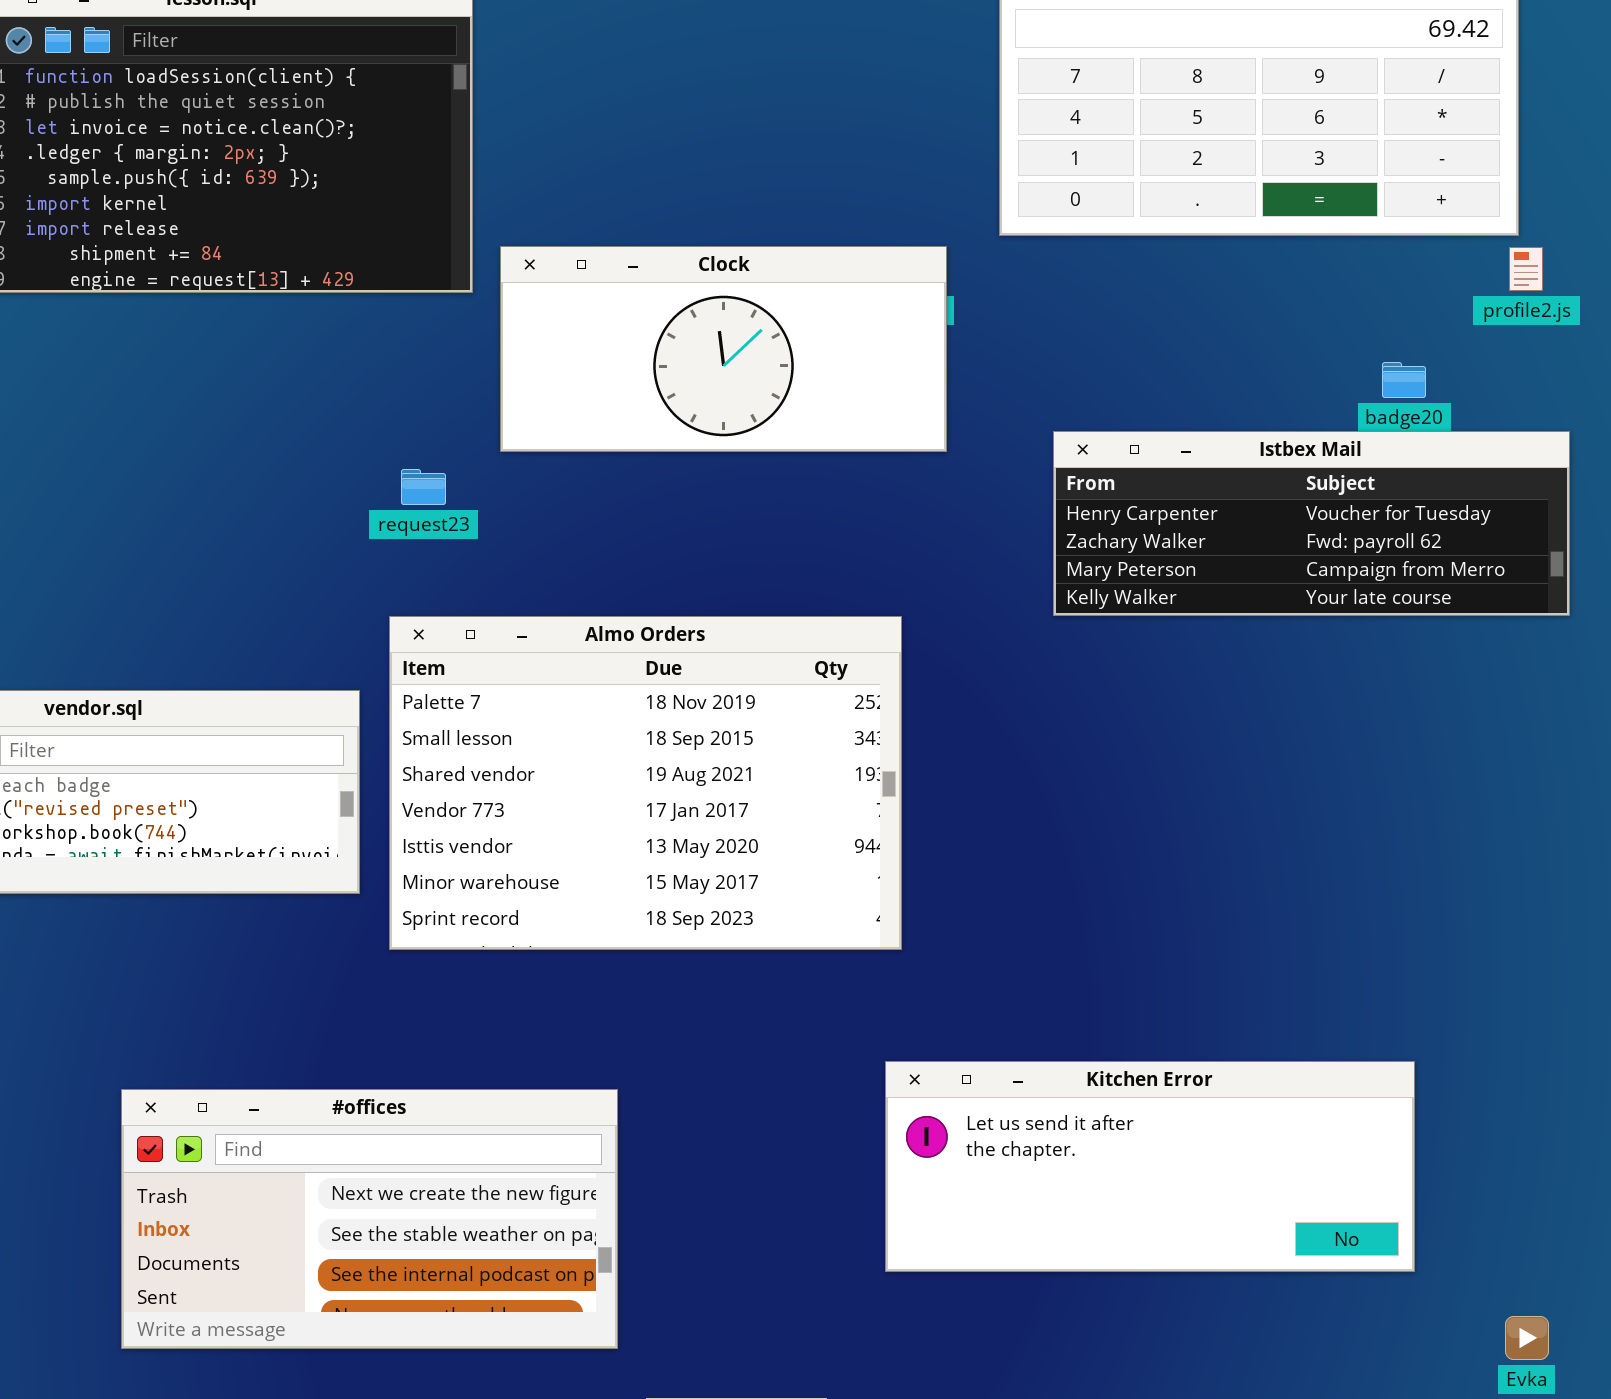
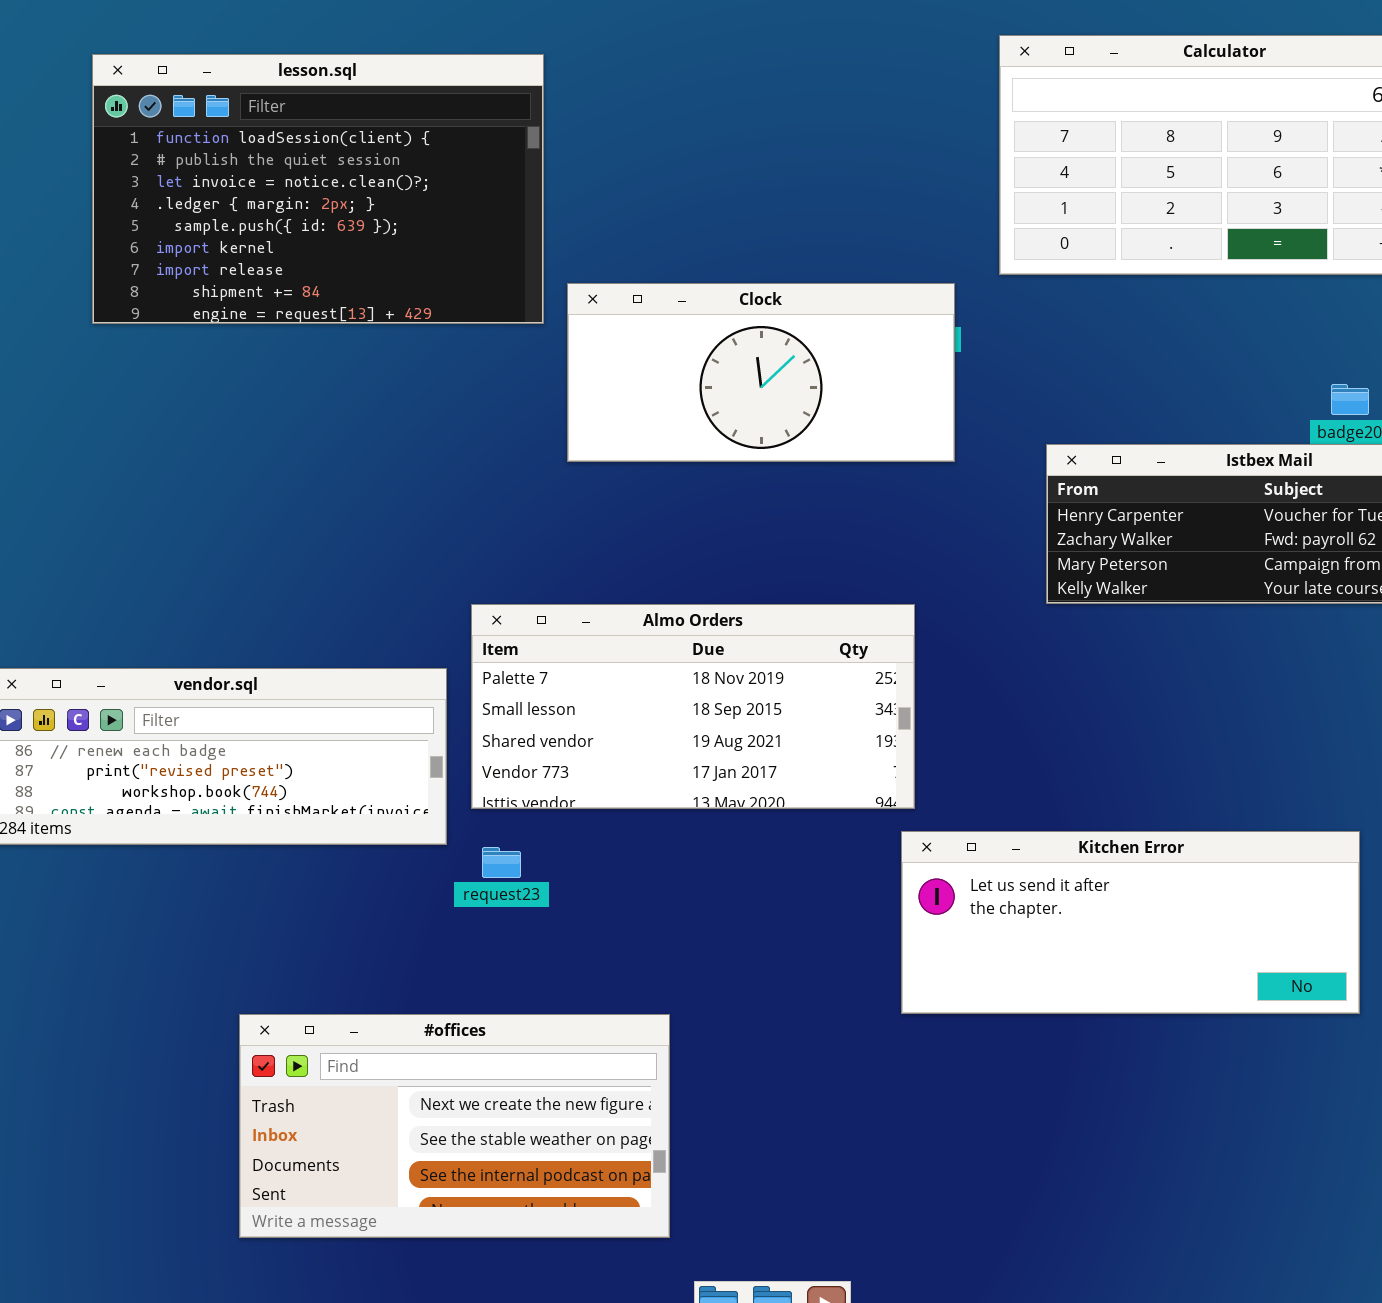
request23: [401,469,446,505] -> [482,847,521,878], moved
Almo Orders: [389,616,902,950] -> [471,604,915,809], resized
Kitchen Error: [885,1061,1415,1272] -> [901,831,1360,1014], moved

